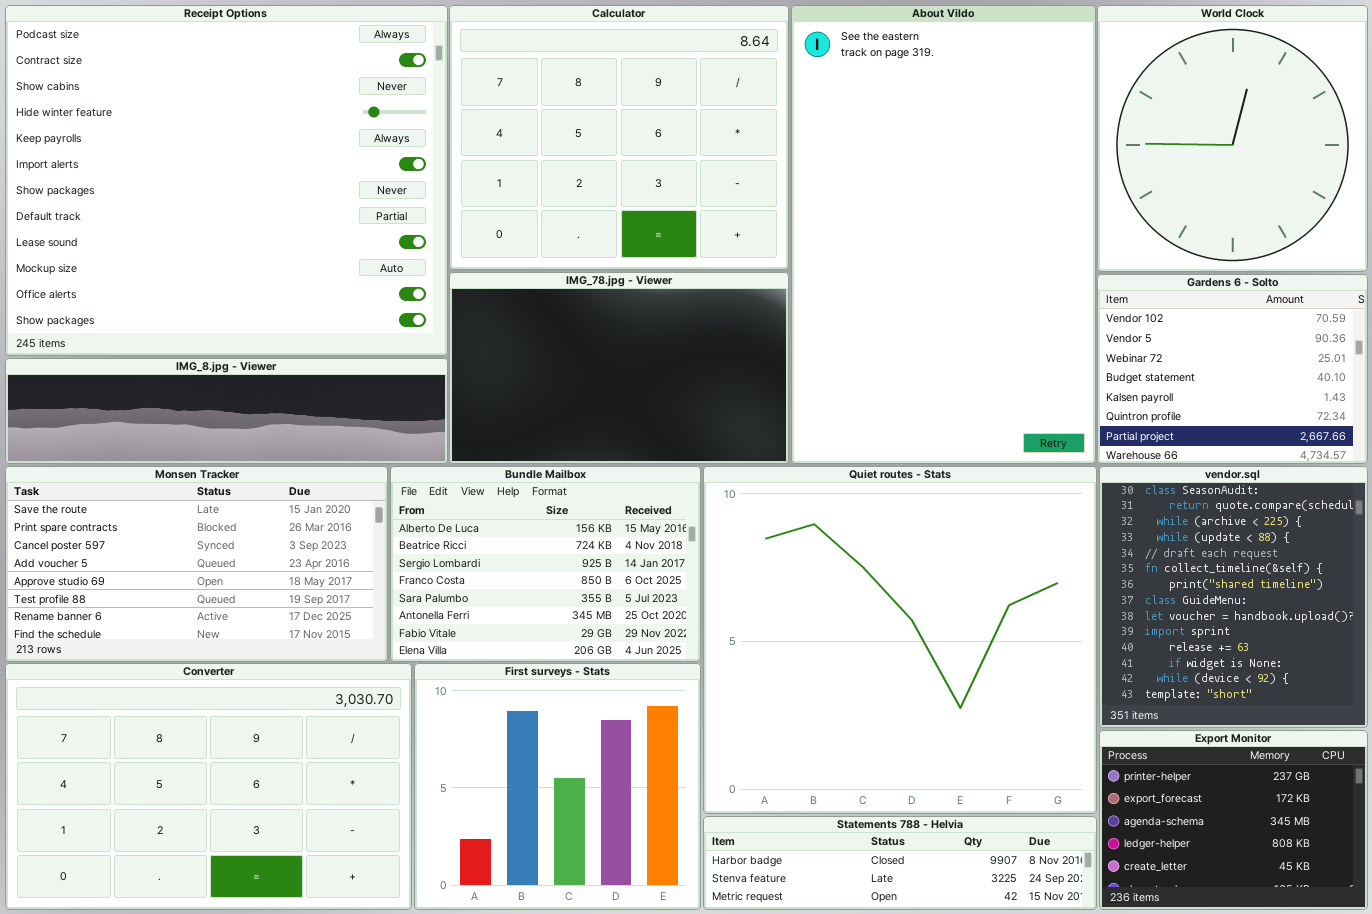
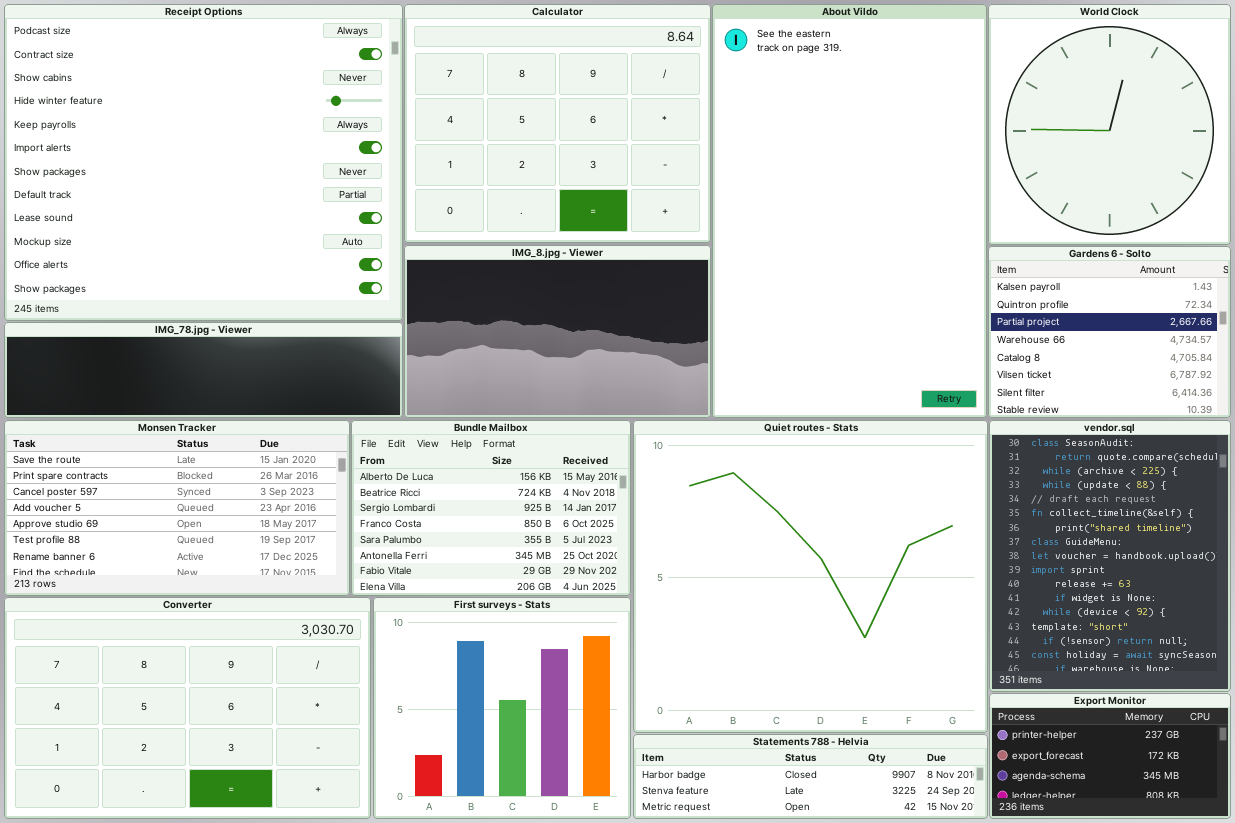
IMG_78.jpg - Viewer: [449,272,789,464] -> [4,322,403,418], moved, resized
Gardens 6 - Solto: [1097,274,1368,464] -> [988,246,1231,418], scrolled down 4 rows
IMG_8.jpg - Viewer: [5,358,448,464] -> [404,245,711,418], moved, resized
vendor.sql: [1099,466,1368,728] -> [989,420,1231,692], resized
Export Monitor: [1099,730,1368,910] -> [989,693,1231,819], resized

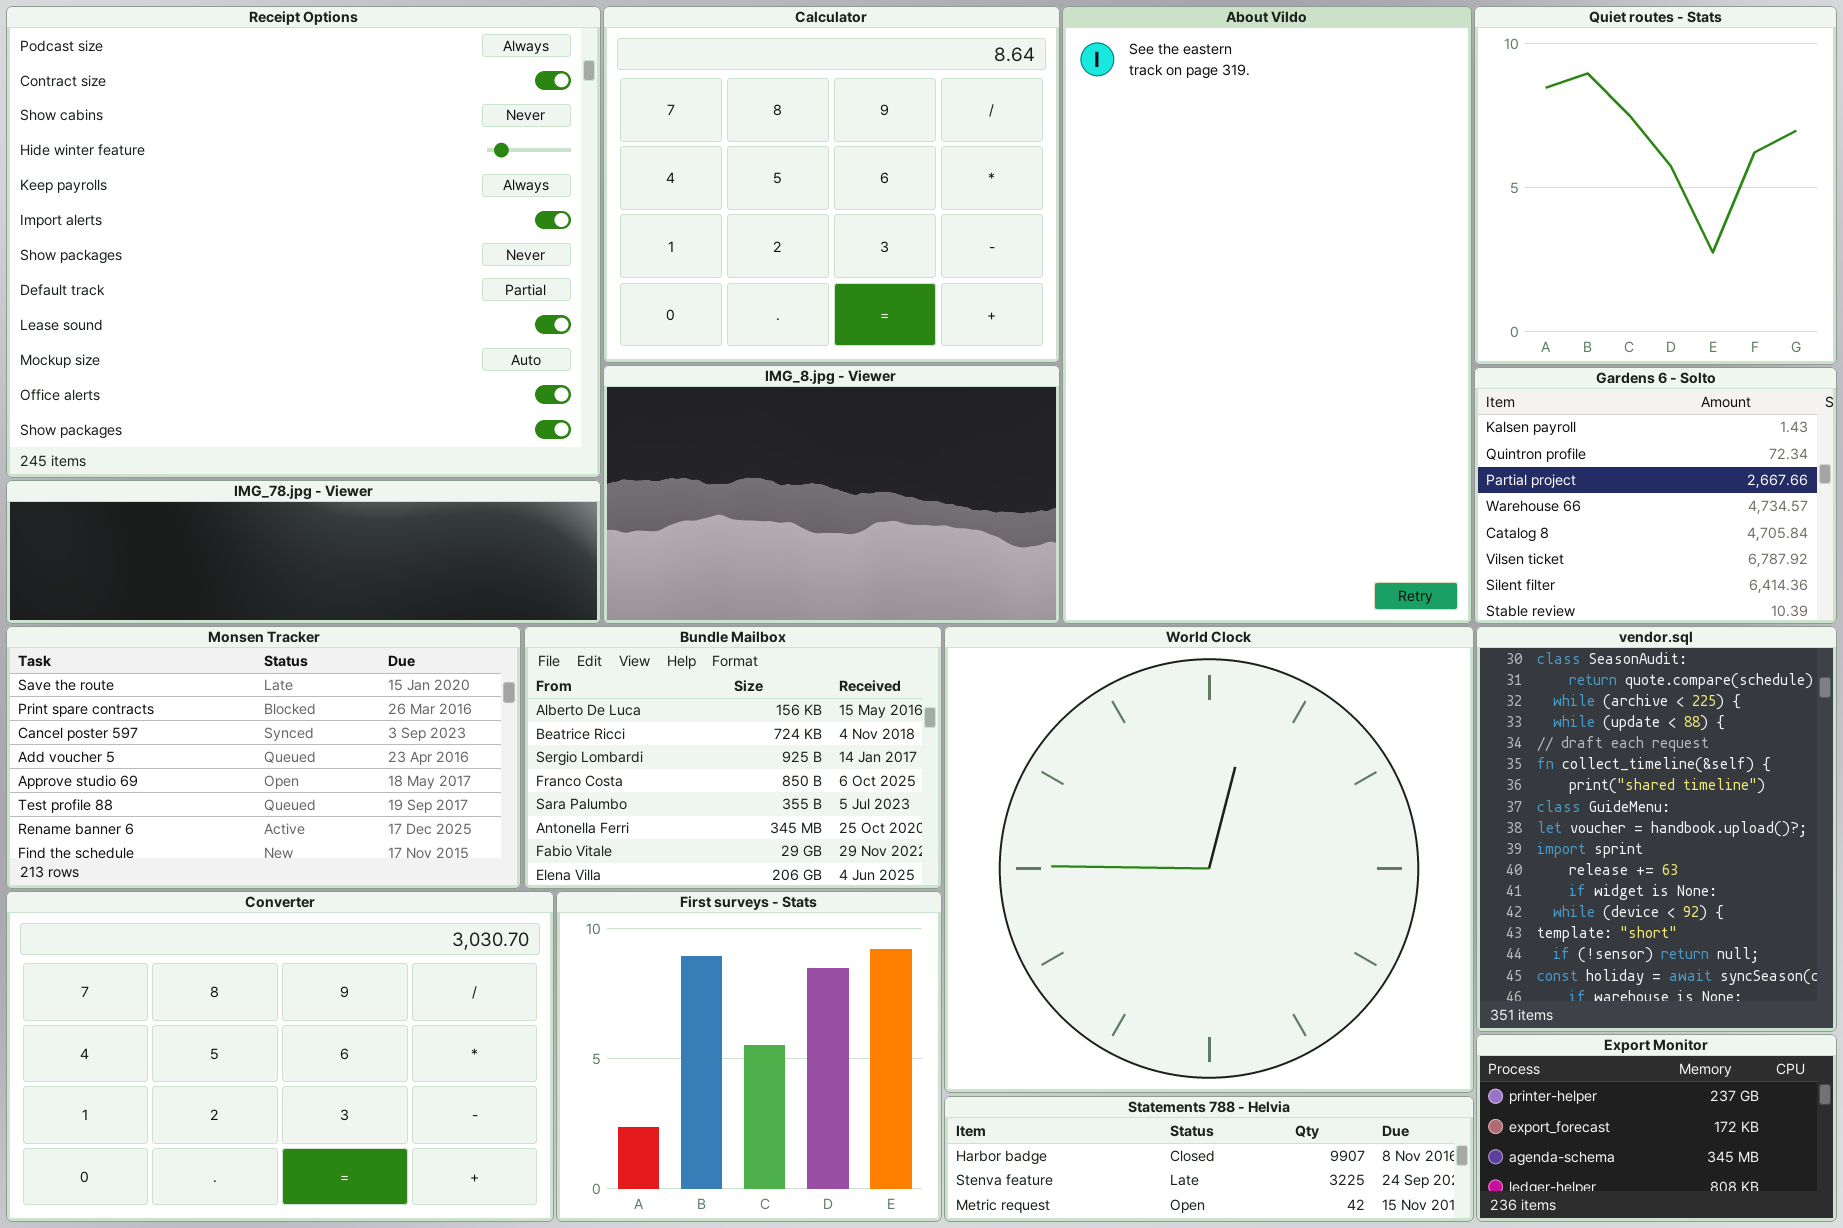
World Clock: [988,4,1231,245] -> [944,626,1474,1093], moved, resized
Quiet routes - Stats: [633,420,988,733] -> [1474,6,1837,365], moved, resized

